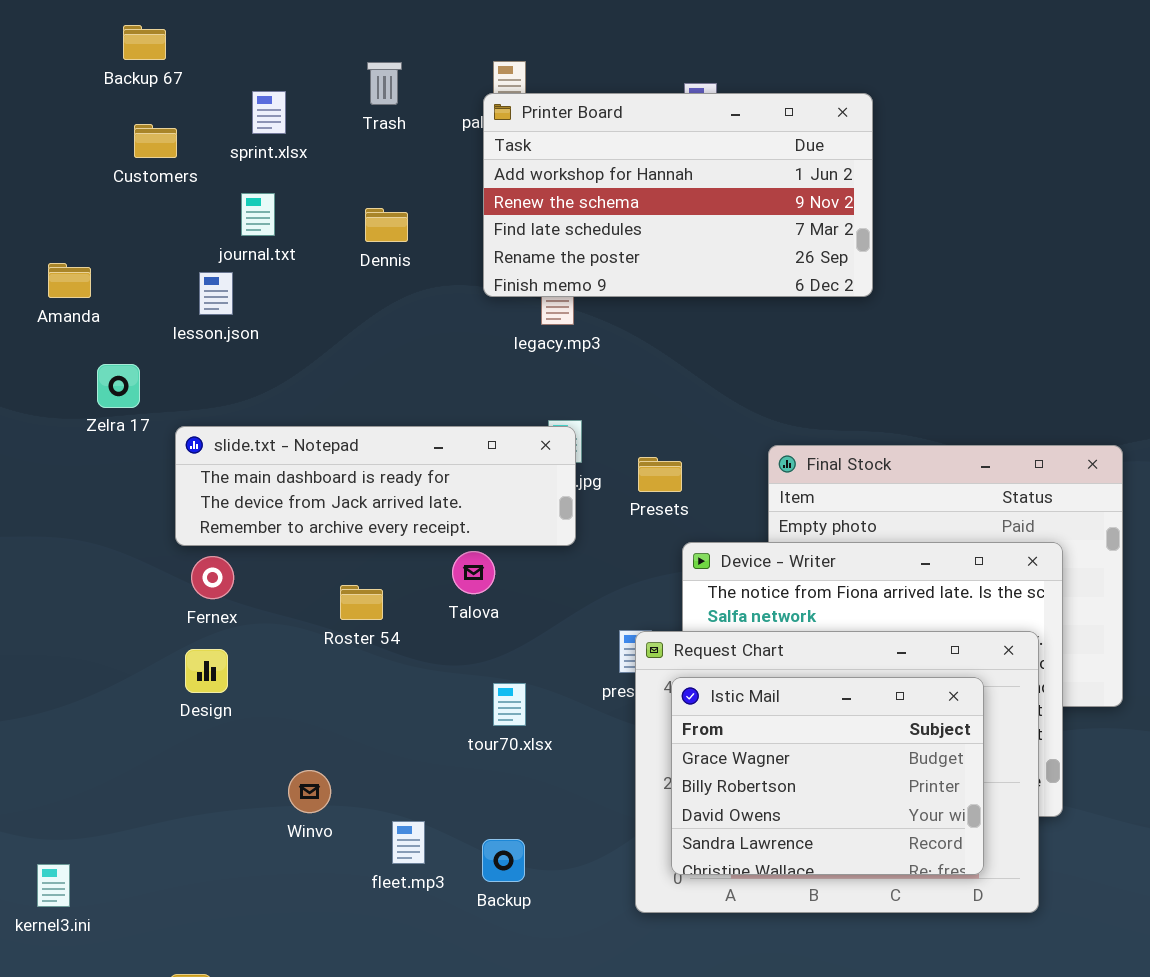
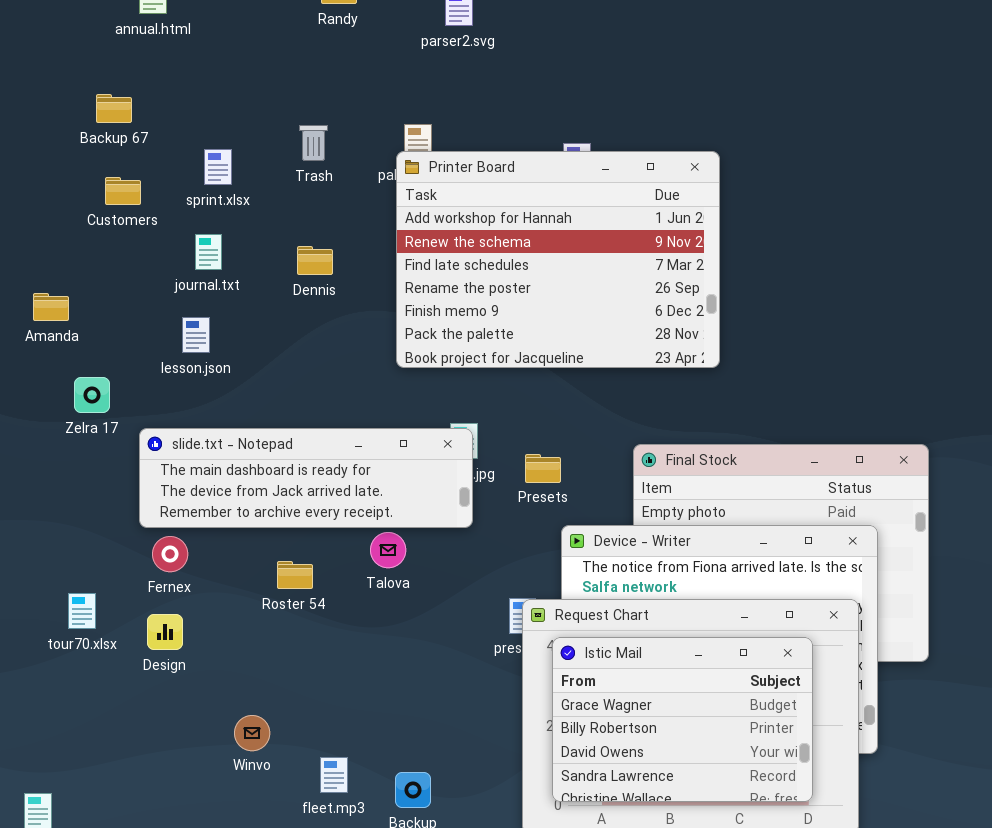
Printer Board: [483,93,873,297] -> [396,151,720,368], resized
lesson.json: [199,272,233,315] -> [182,317,210,353], moved
tour70.xlsx: [493,683,526,726] -> [68,593,96,629], moved

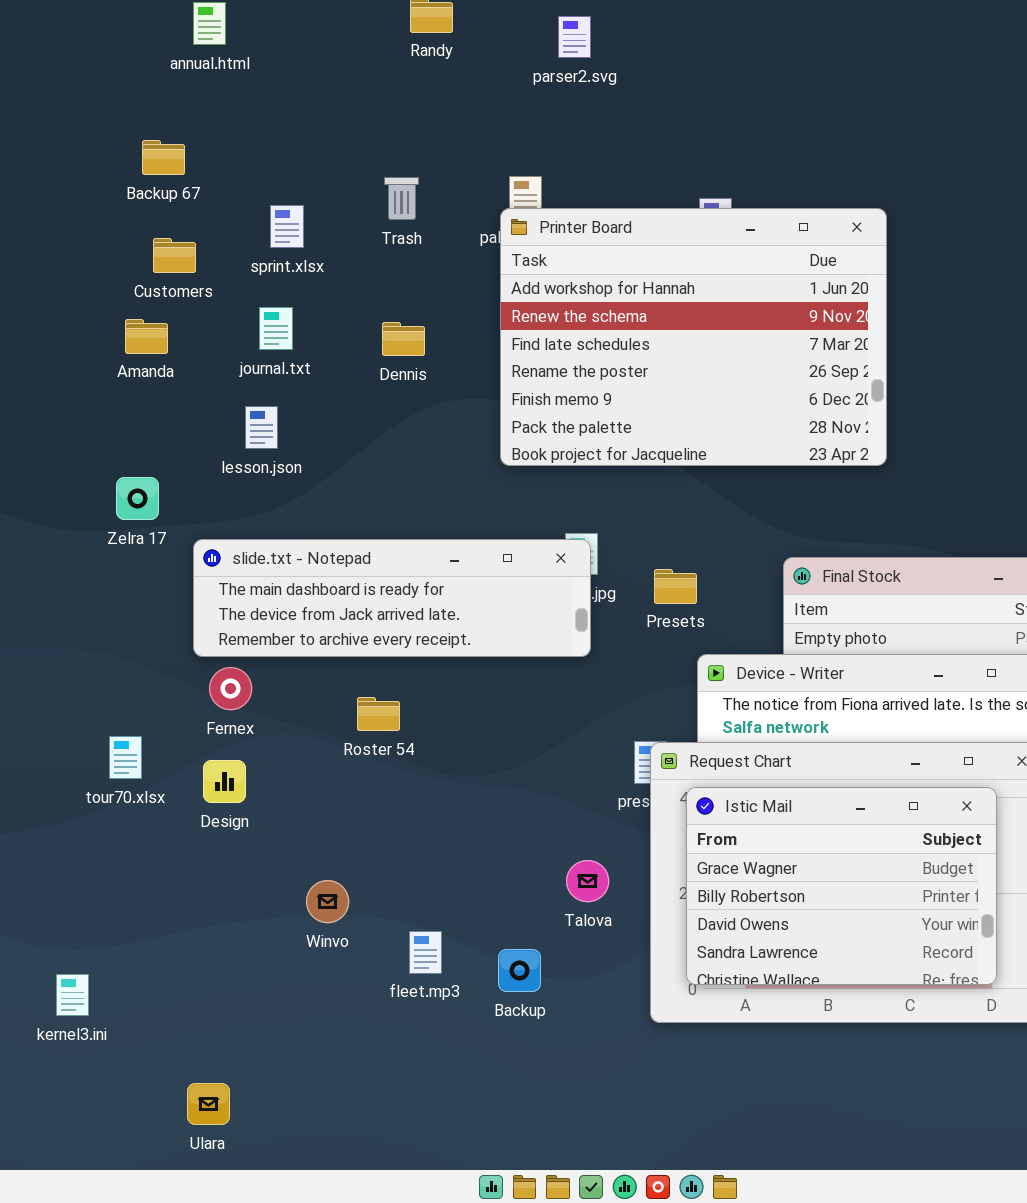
Amanda: [33,293,69,321] -> [125,319,168,354], moved
Talova: [370,532,406,568] -> [566,860,609,902], moved

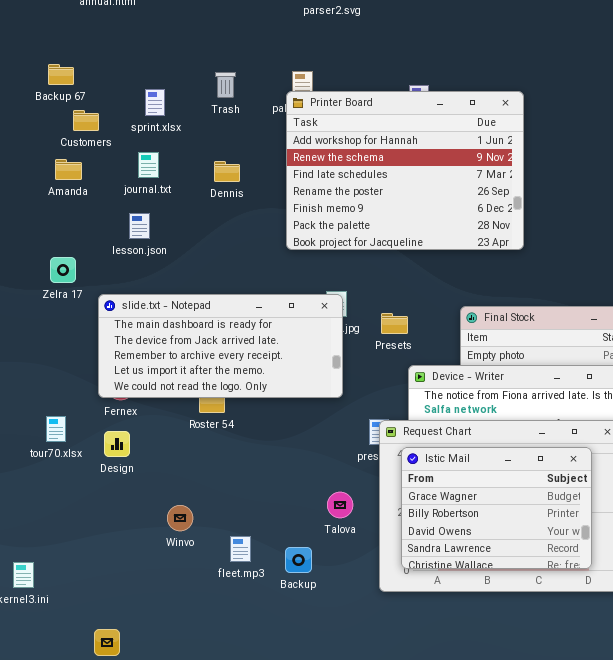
Backup 67: [142,140,185,175] -> [48,64,74,85], moved
slide.txt - Notepad: [193,539,591,657] -> [98,294,343,398], resized

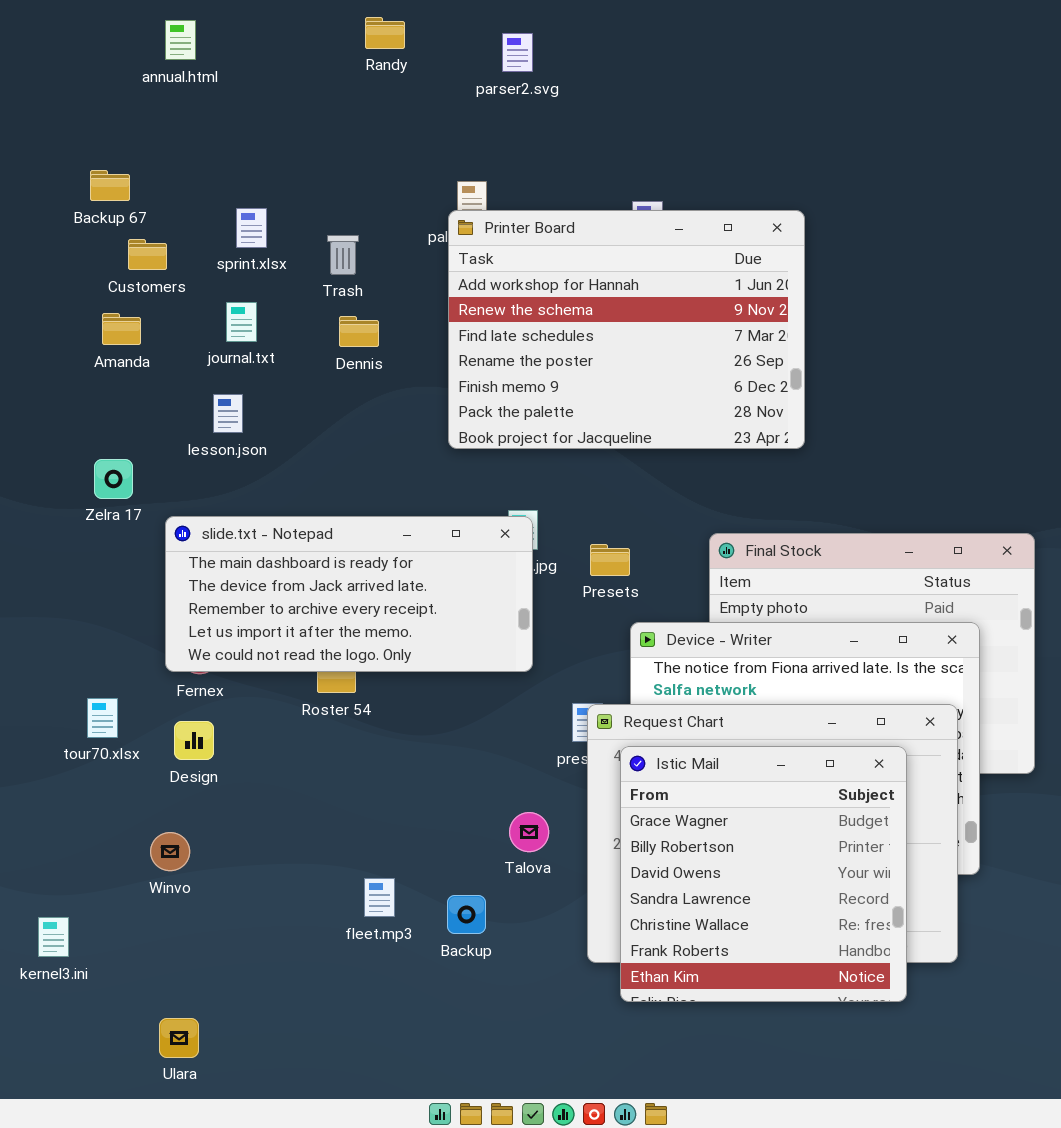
Trash: [215,72,236,98] -> [327,235,359,275], moved
Istic Mail: [401,447,592,569] -> [620,746,907,1002], resized
Winvo: [167,505,193,531] -> [150,832,190,871], moved

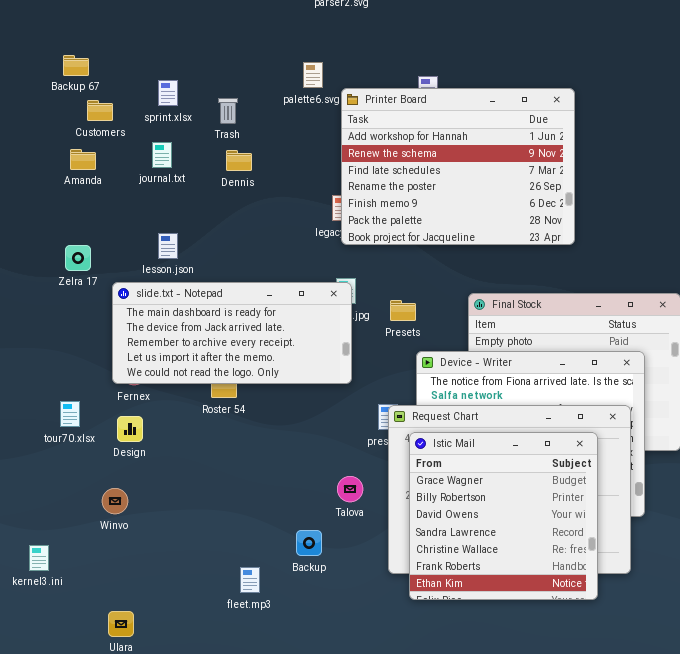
Printer Board: [448,210,805,449] -> [341,88,575,245], moved
lesson.json: [213,394,243,433] -> [158,233,178,259], moved
fleet.mp3: [364,878,395,917] -> [240,567,260,593], moved

